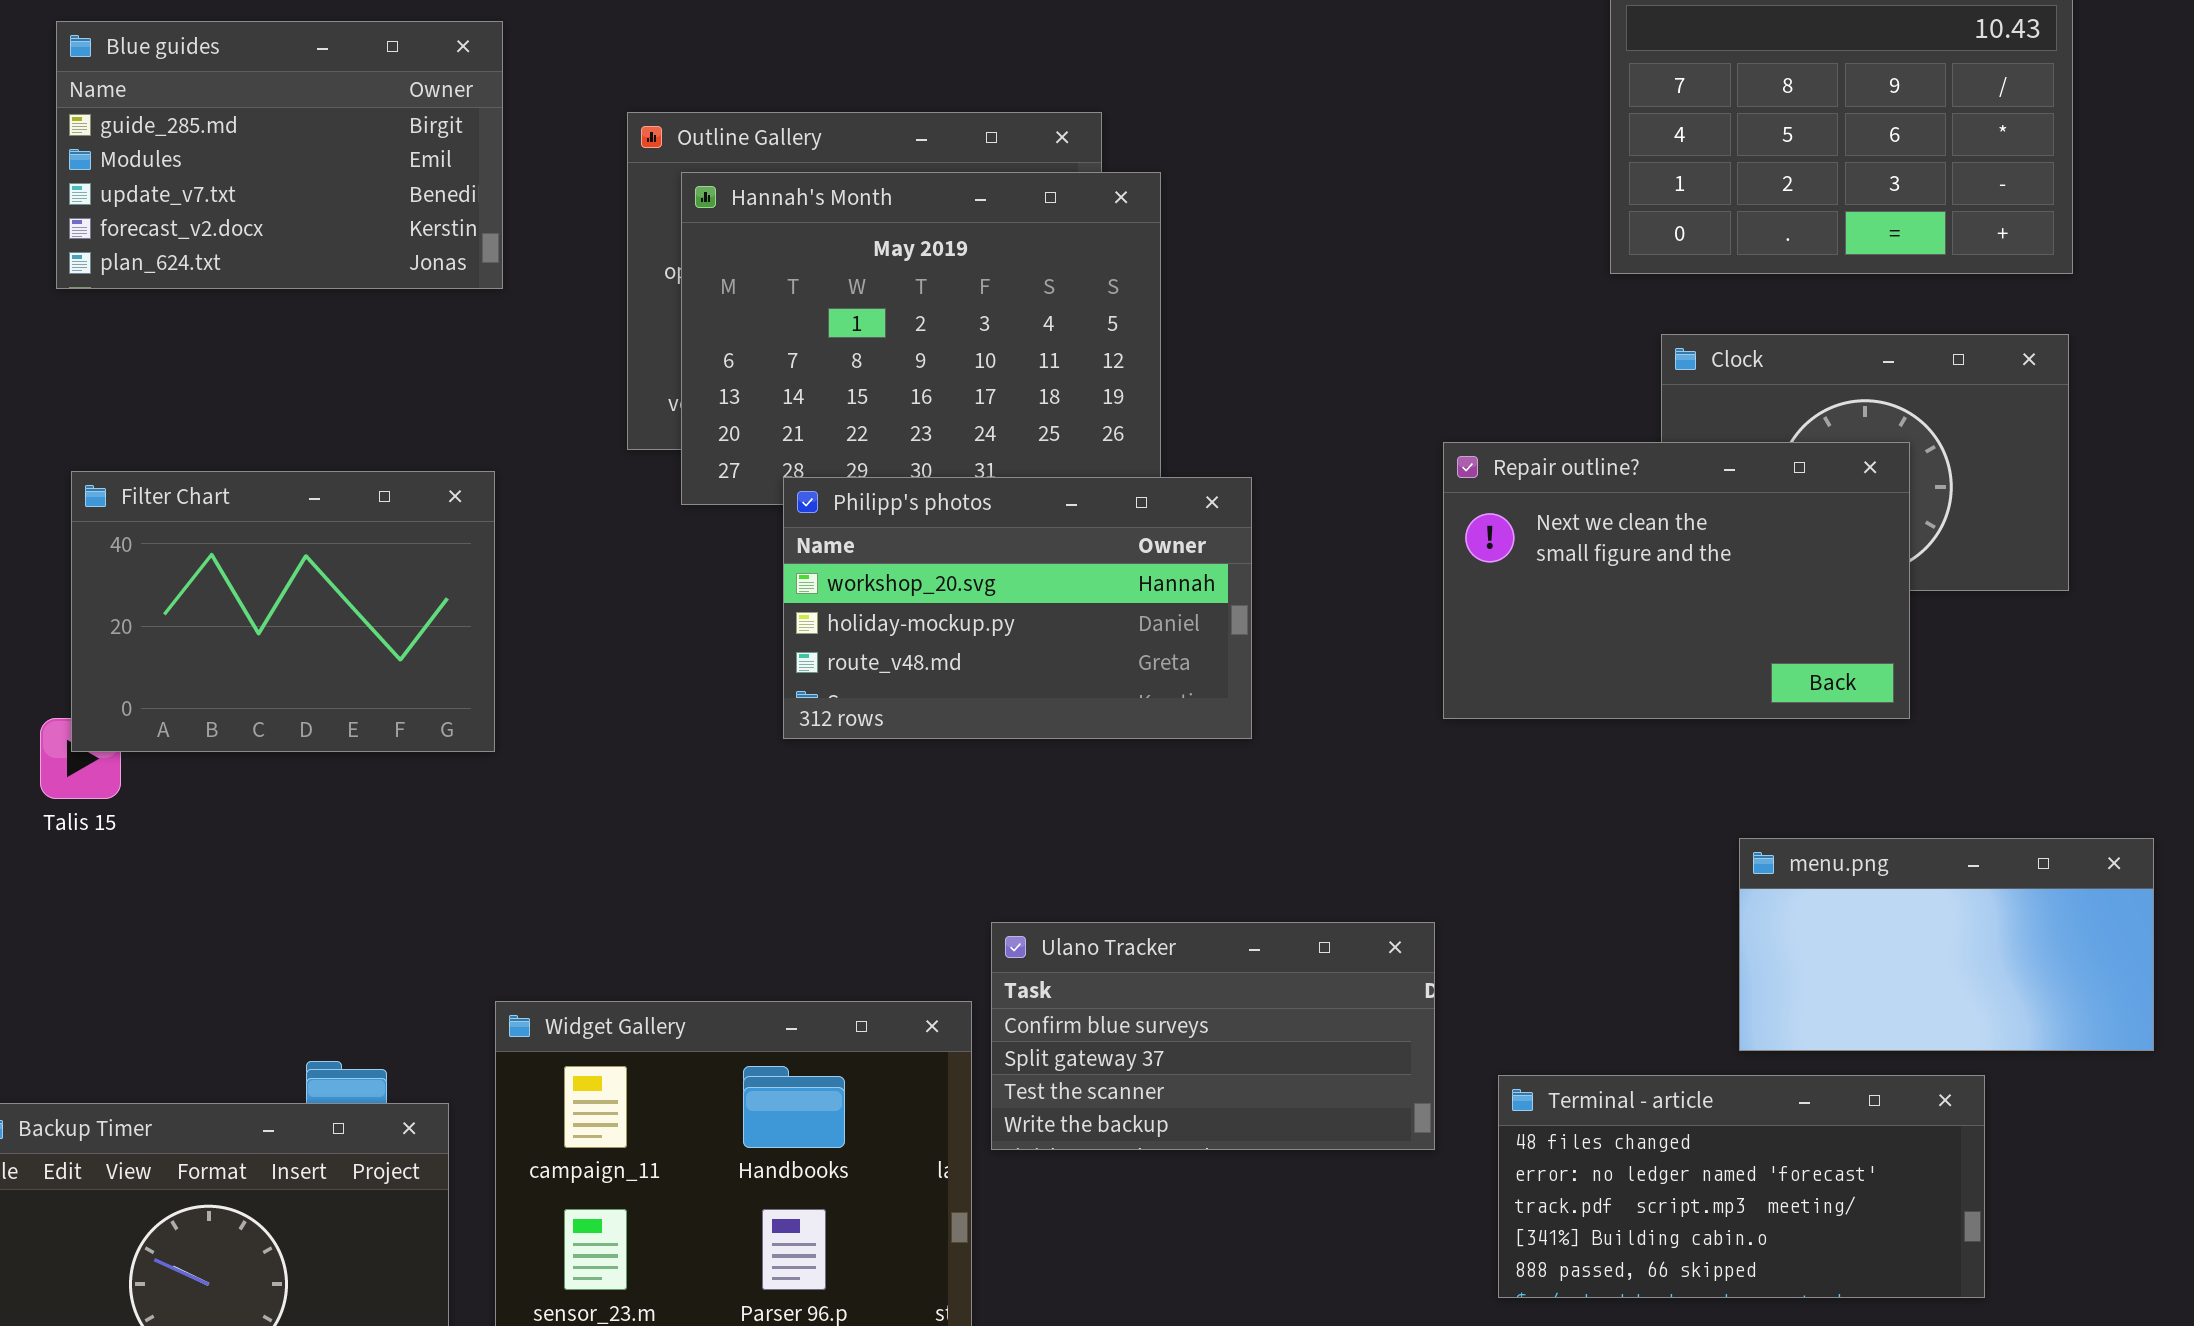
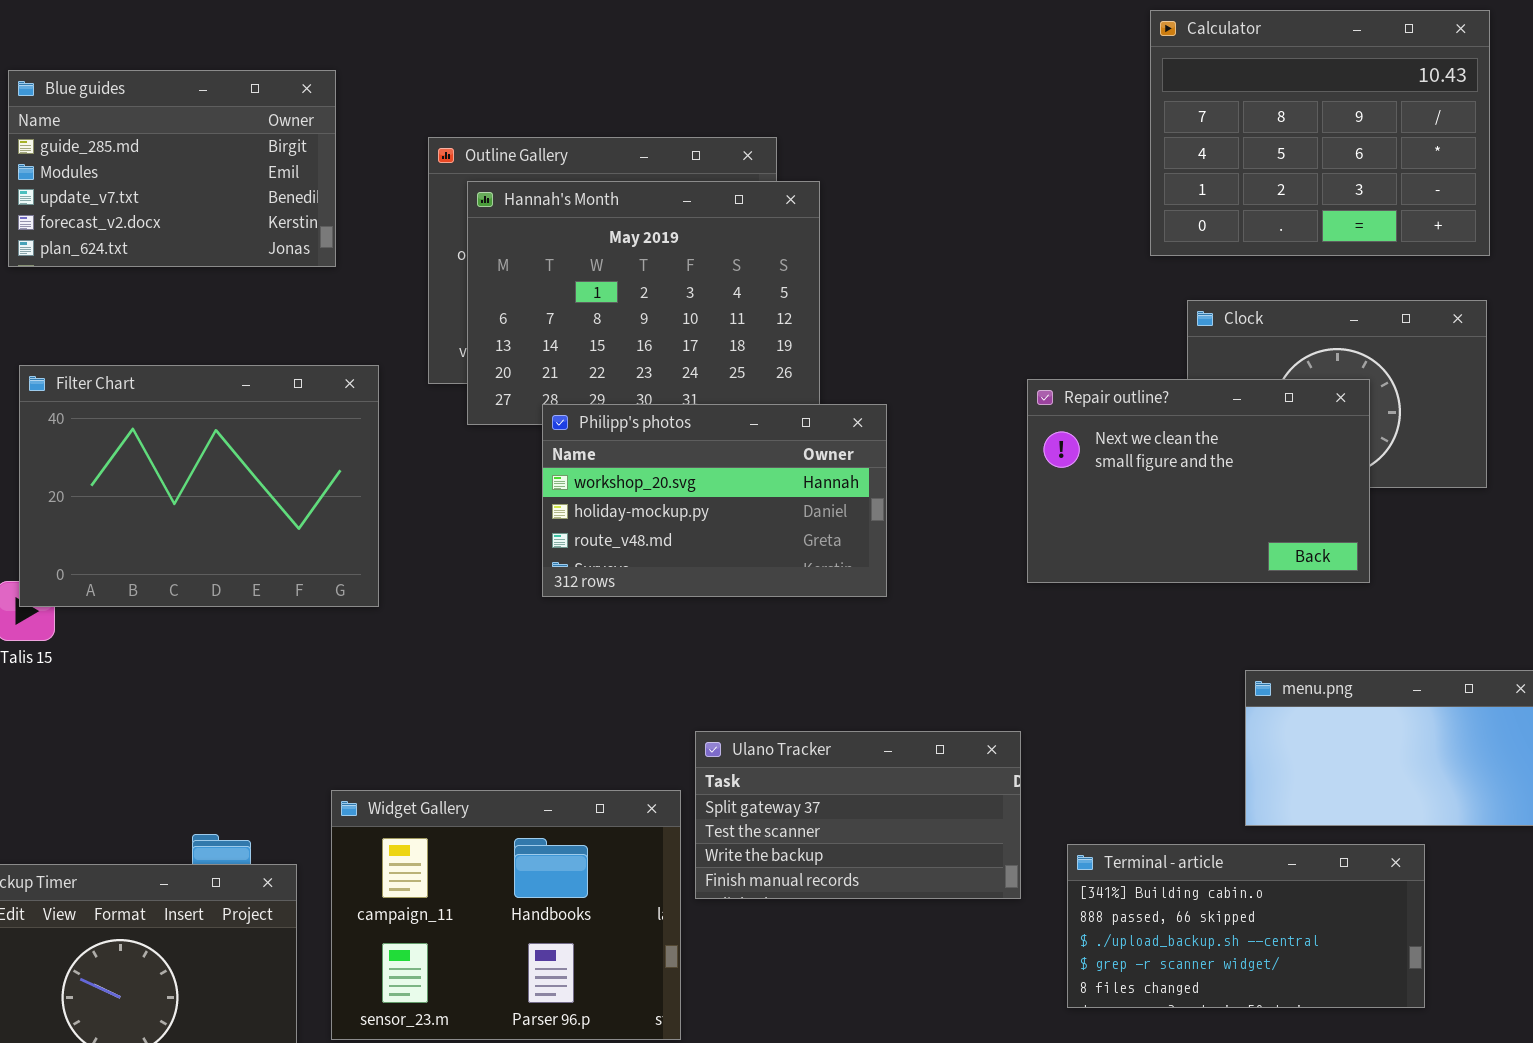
Filter Chart: [71,471,495,752] -> [19,365,379,607], resized
Ulano Tracker: [991,922,1435,1150] -> [695,731,1021,899], scrolled down 1 row
Terminal - article: [1498,1075,1985,1298] -> [1067,844,1425,1008], scrolled down 3 rows

